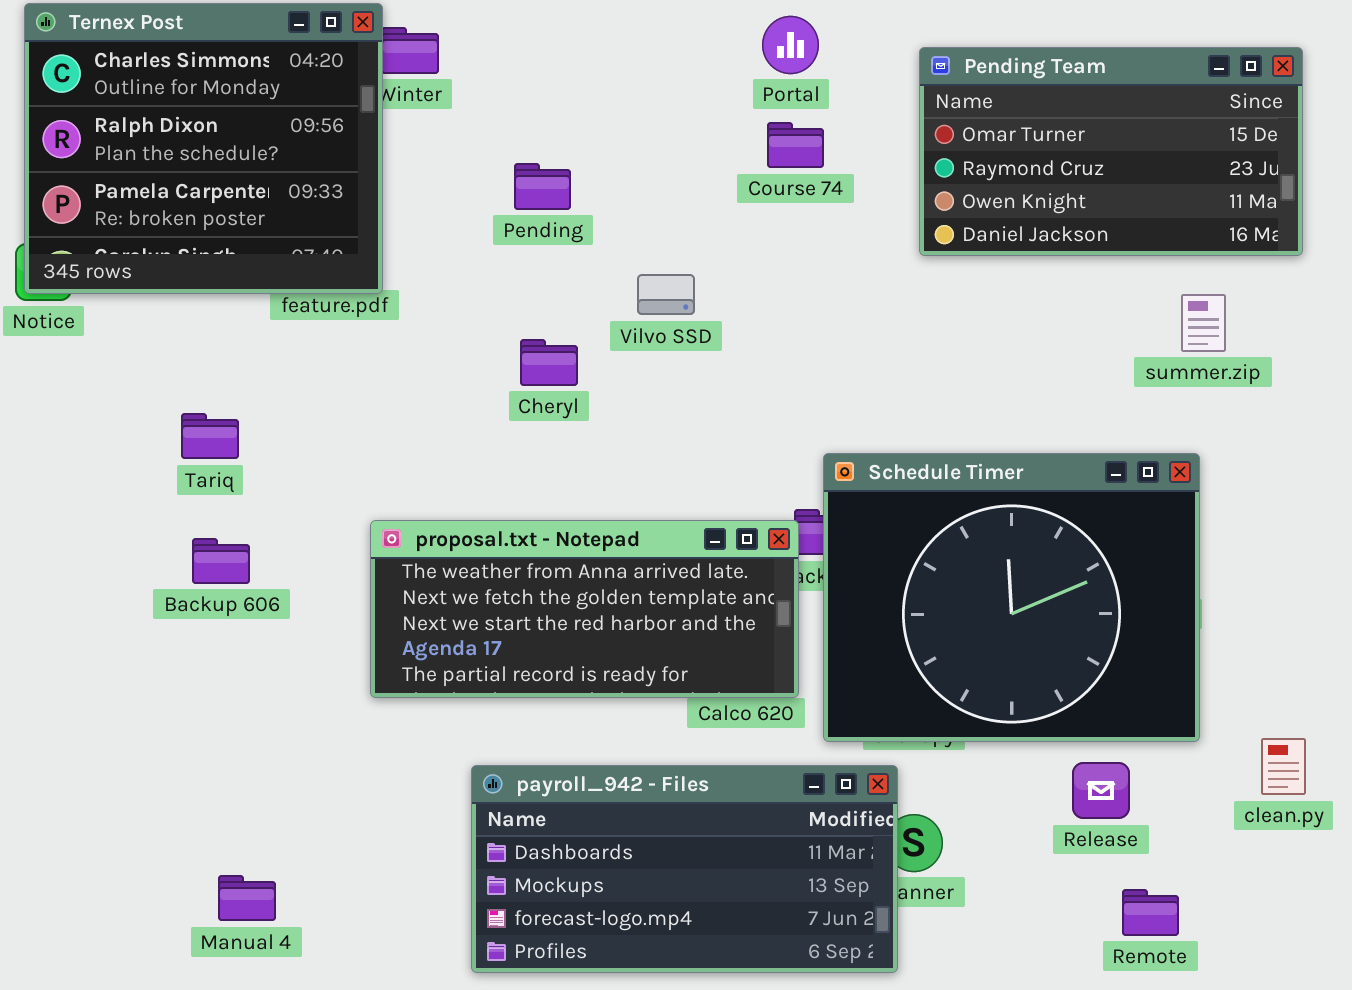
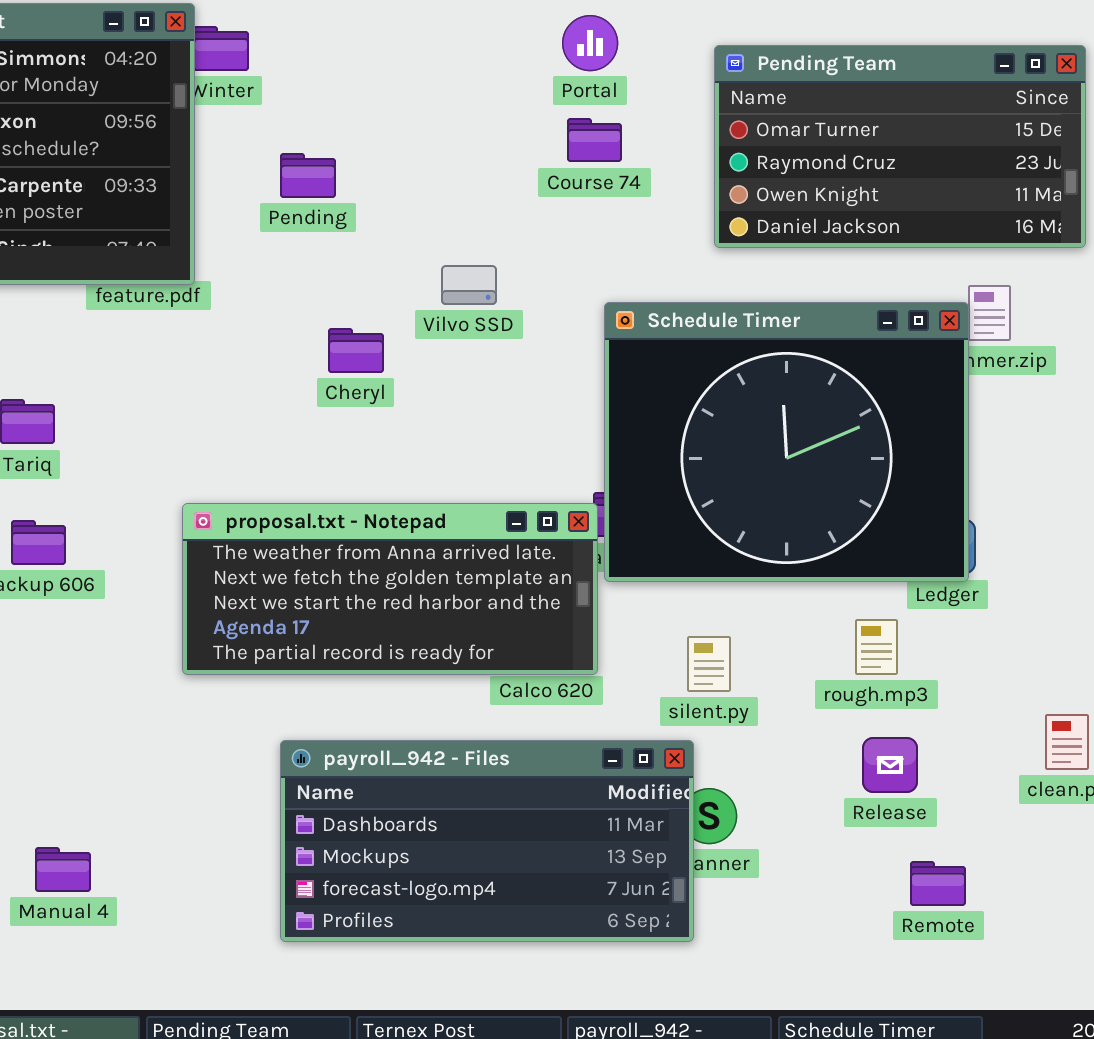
Pending: [514,163,571,210] -> [280,153,336,198], moved
Schedule Timer: [823,453,1200,742] -> [604,302,969,582], moved

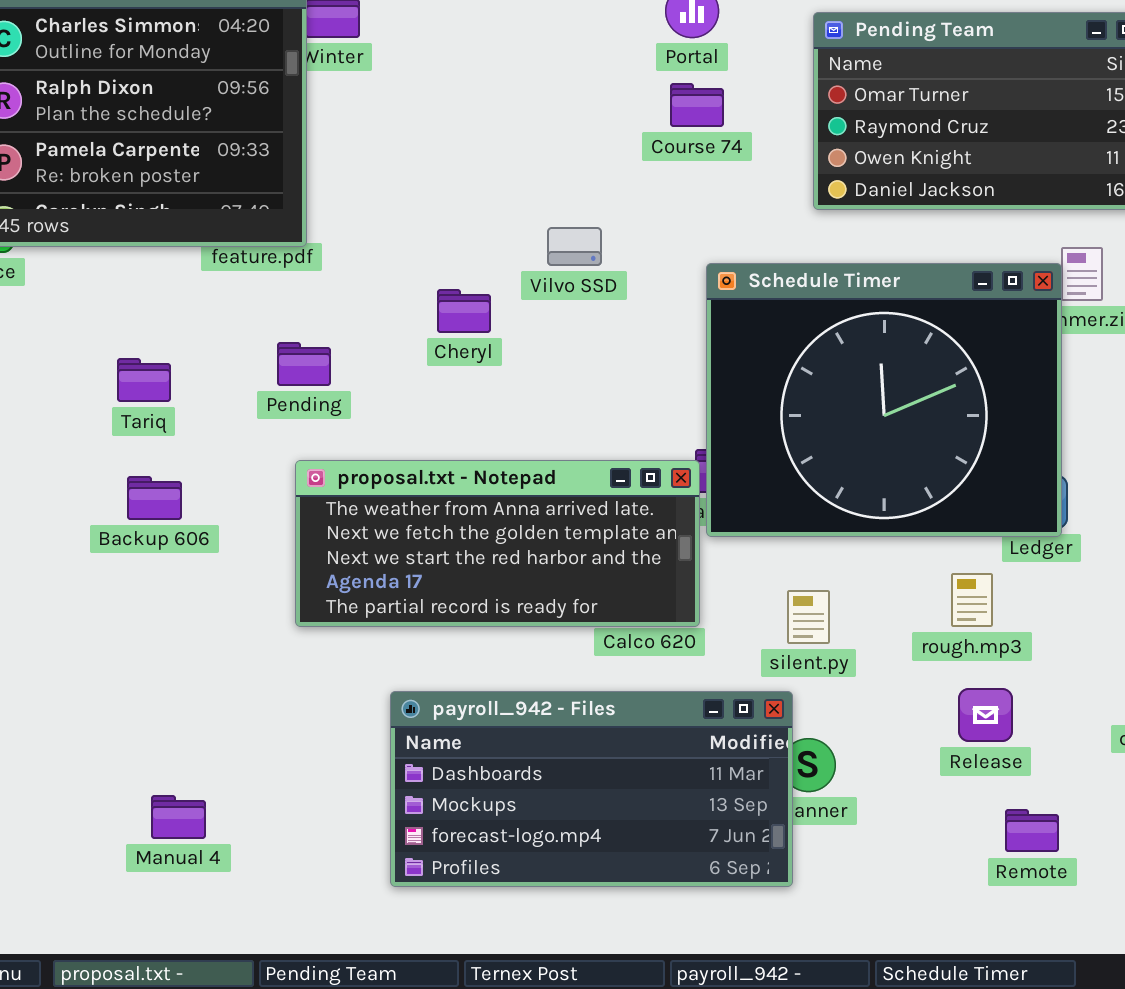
Pending: [280,153,336,198] -> [277,342,331,386], moved

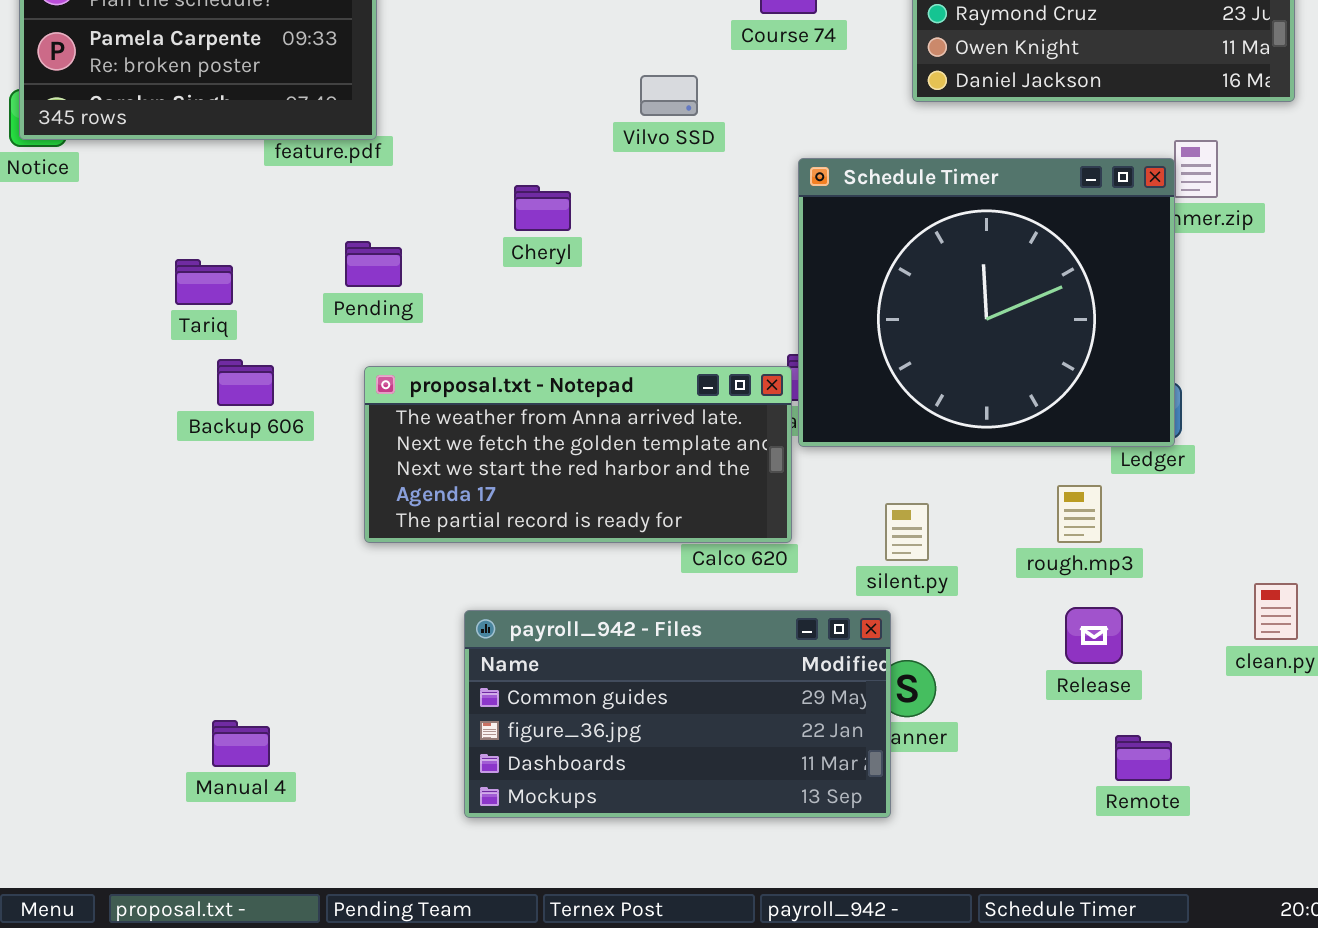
Vilvo SSD: [547,227,602,266] -> [640,75,698,116], moved
Backup 606: [127,476,182,520] -> [217,359,274,406], moved
payroll_942 - Files: [390,691,793,887] -> [464,610,891,818], scrolled up 2 rows

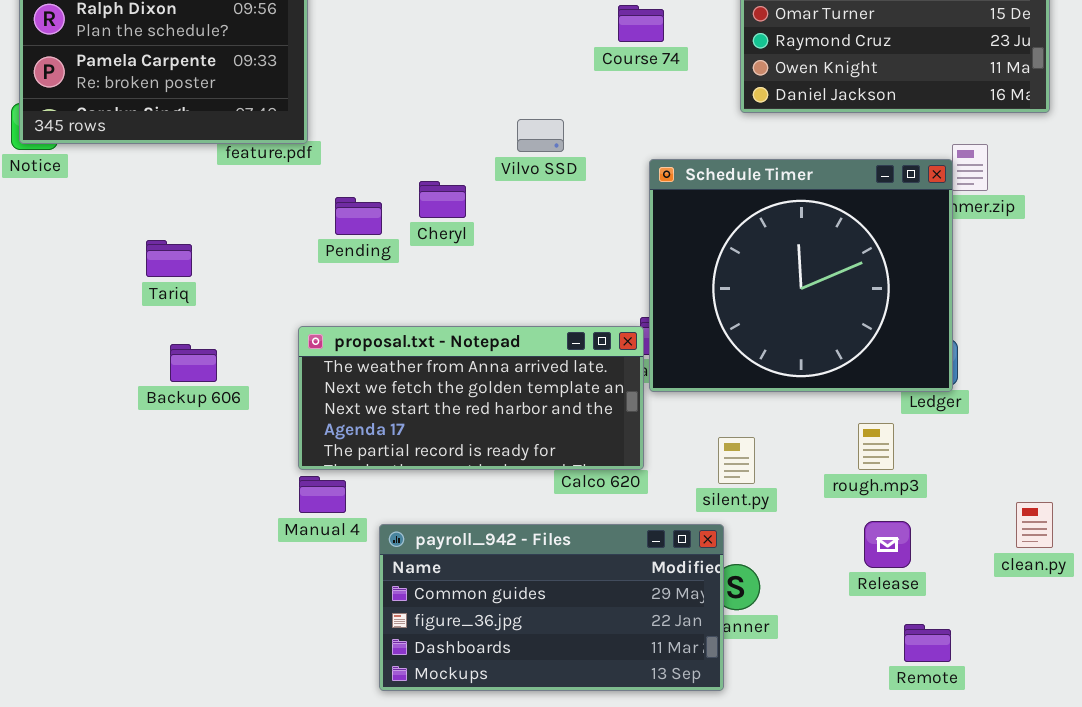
Vilvo SSD: [640,75,698,116] -> [517,119,564,152], moved
Pending: [345,241,402,287] -> [335,197,382,235], moved
Backup 606: [217,359,274,406] -> [170,344,217,382], moved
Manual 4: [212,720,270,767] -> [299,476,346,513], moved

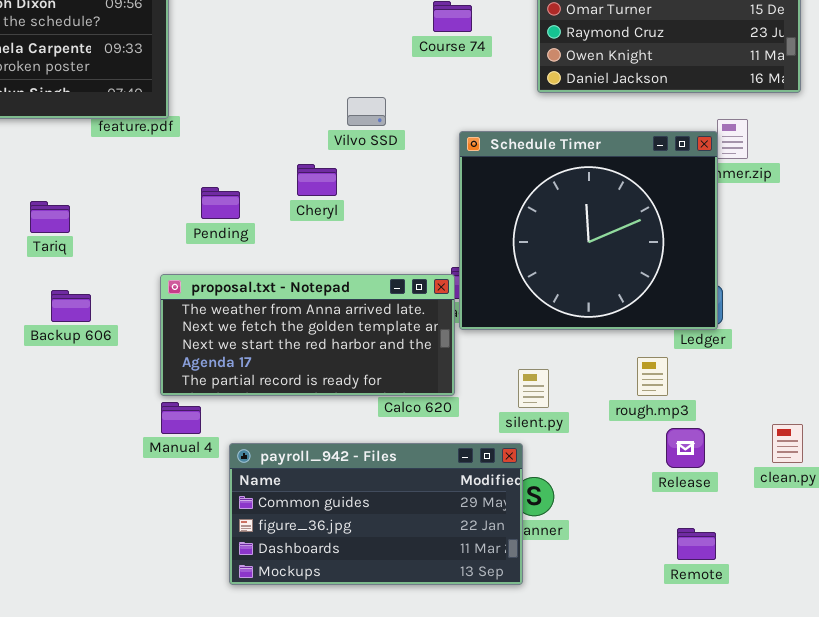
Cheryl: [419,181,466,218] -> [297,164,337,196], moved
Pending: [335,197,382,235] -> [201,187,240,219], moved
Release: [864,521,911,568] -> [666,428,705,468], moved

